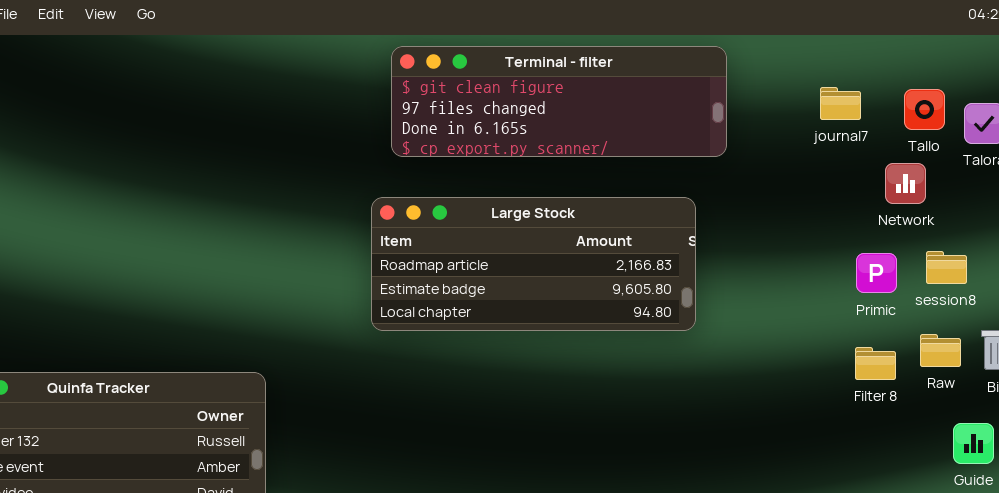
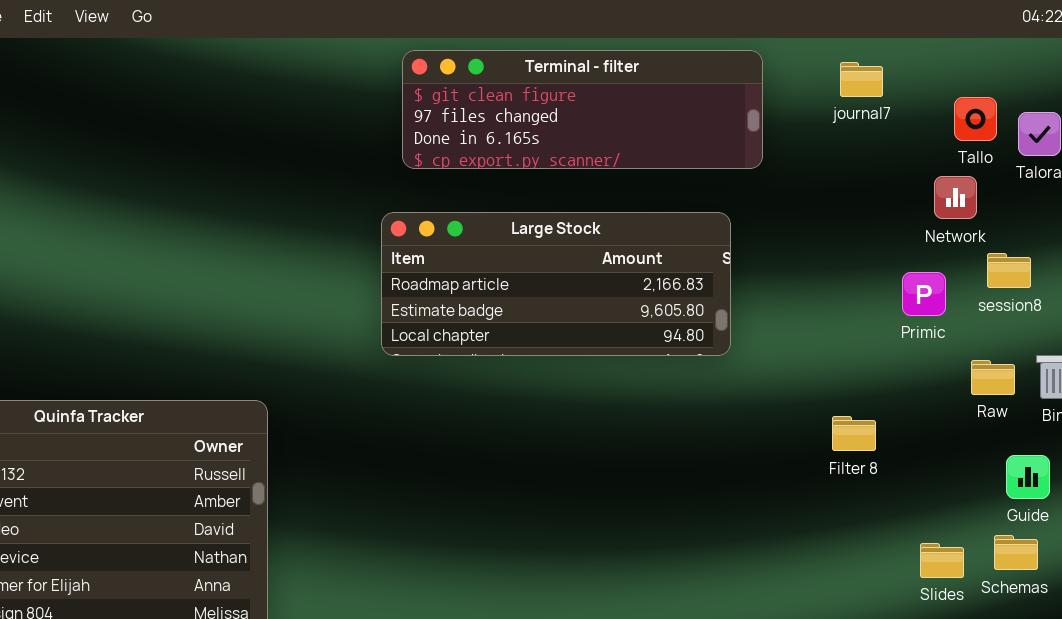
journal7: [820,87,861,120] -> [840,62,883,97], moved
session8: [926,251,967,284] -> [987,253,1031,288], moved
Filter 8: [855,347,896,380] -> [832,416,876,451], moved

